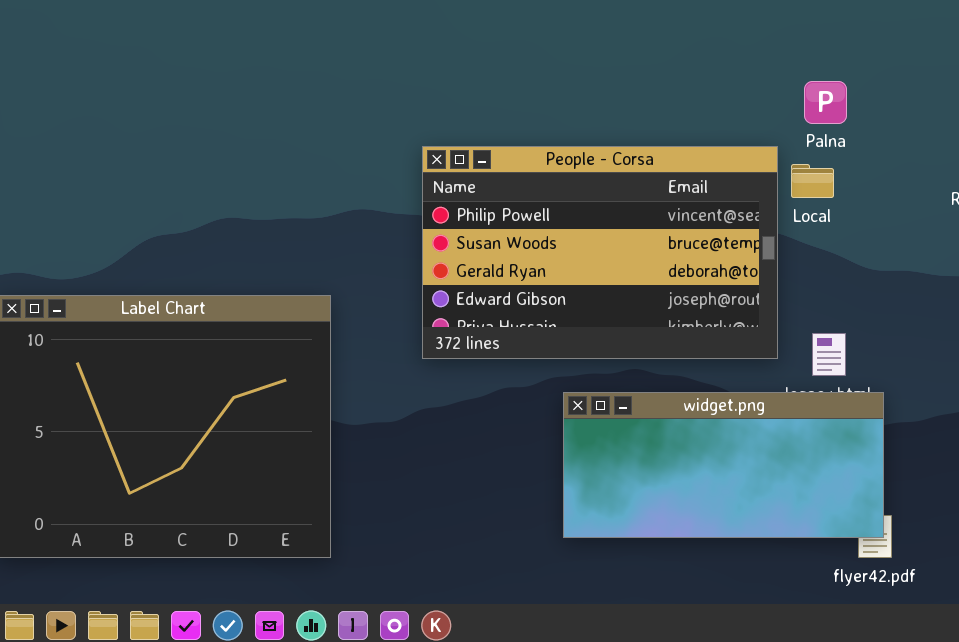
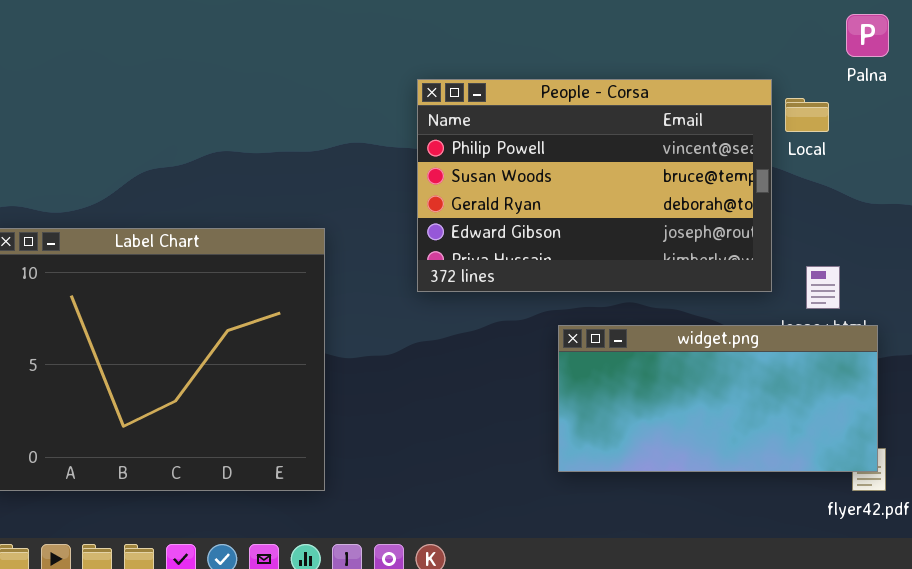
Palna: [804,81,847,124] -> [846,14,889,57], moved

